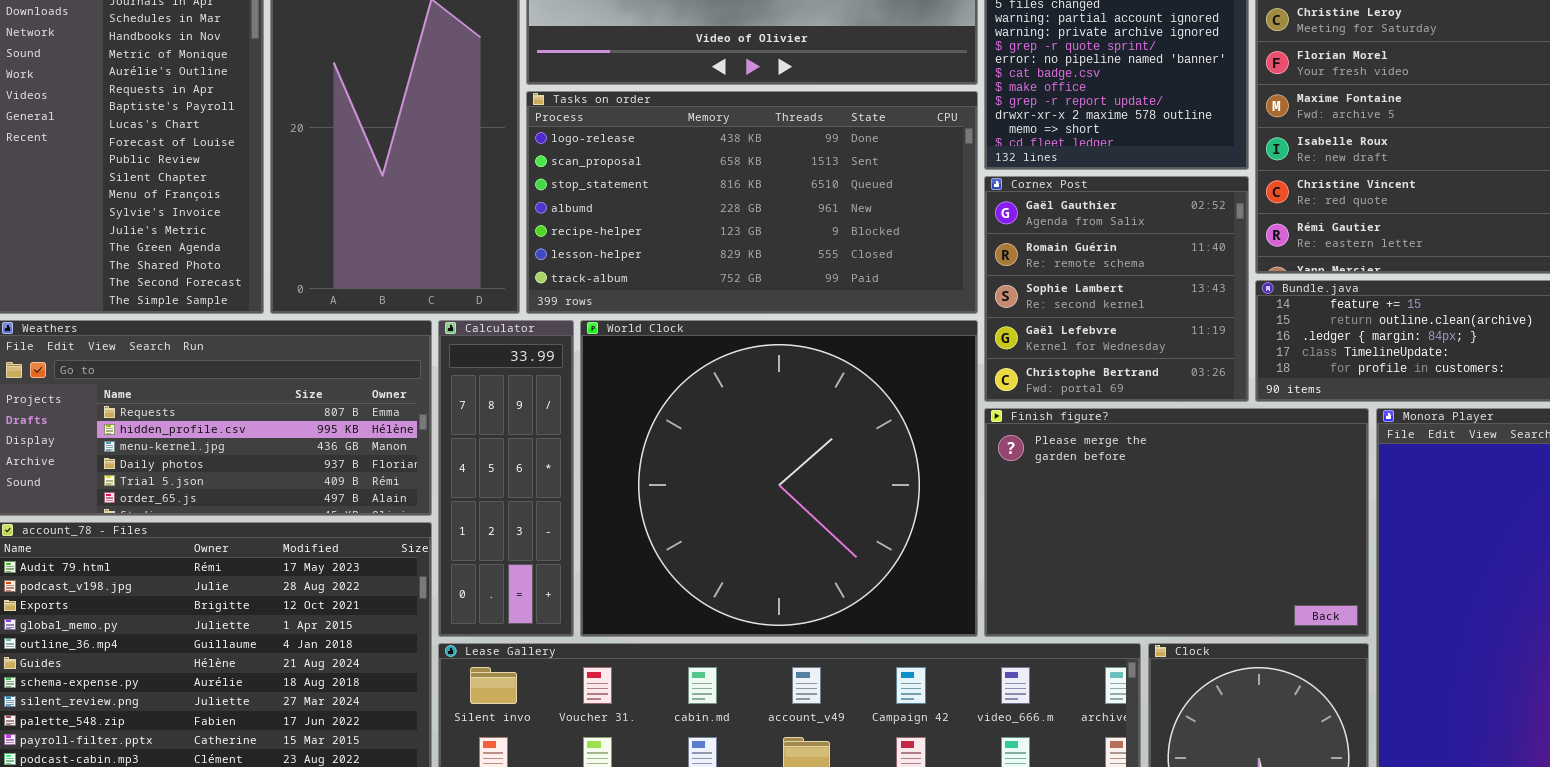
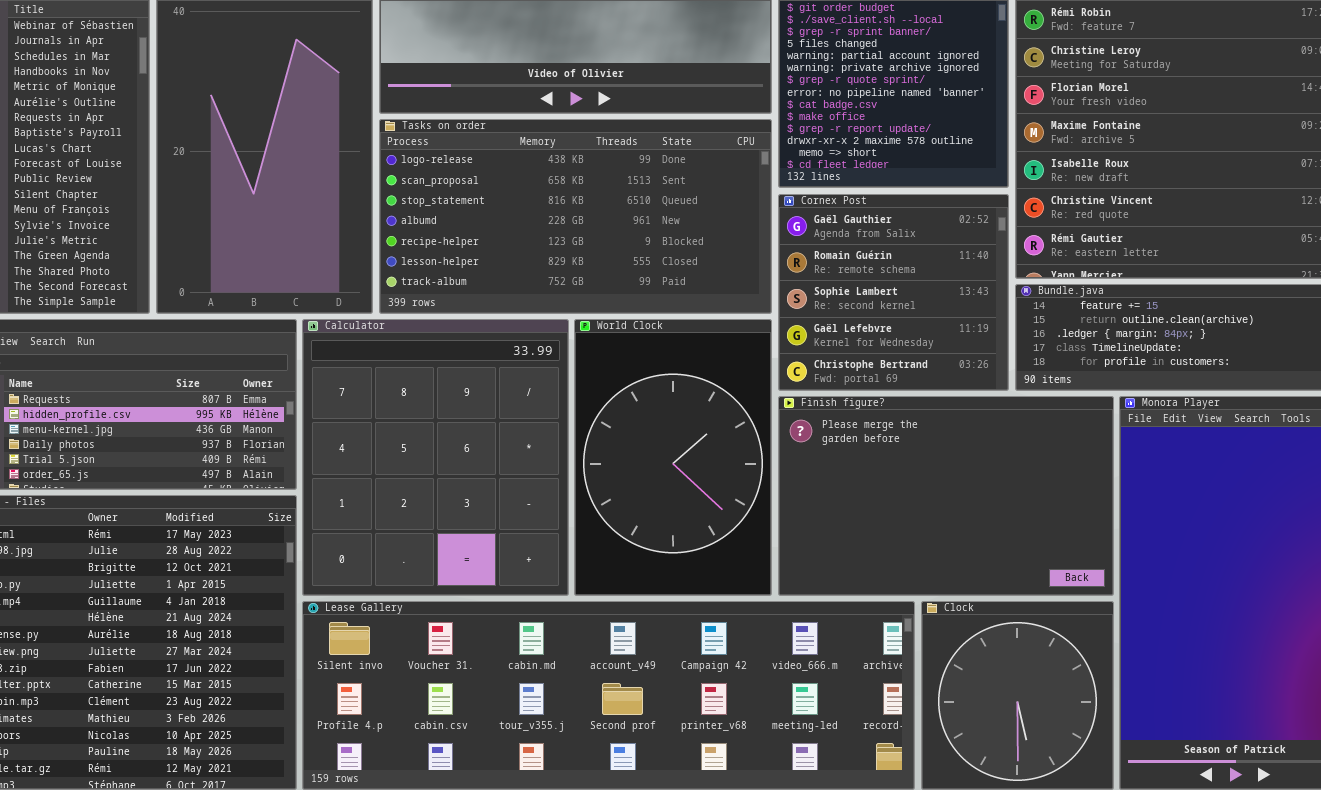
Calculator: [438,320,574,637] -> [302,319,569,596], resized
World Clock: [580,320,978,637] -> [574,319,772,596], resized

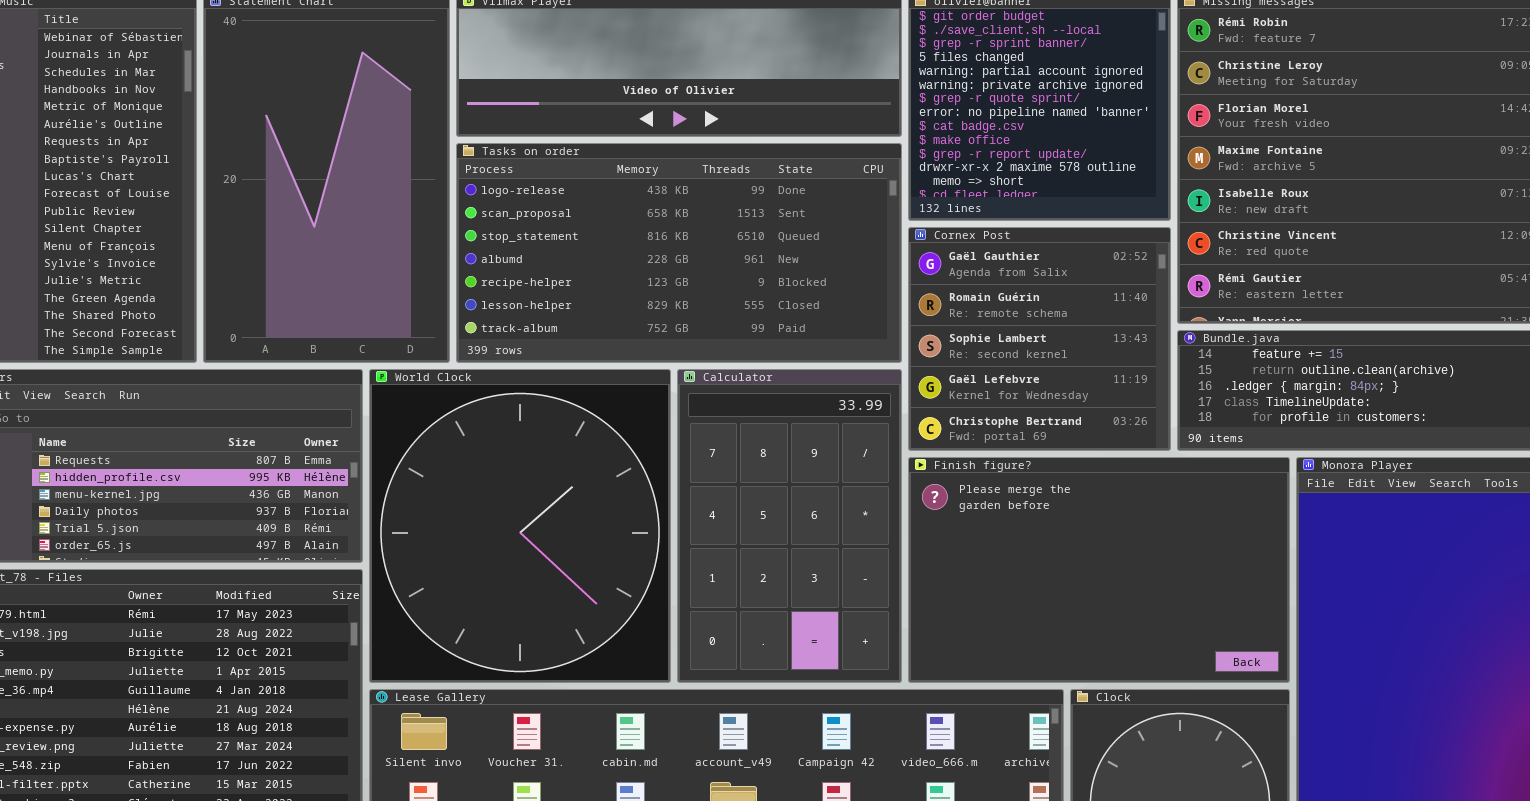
Calculator: [302,319,569,596] -> [677,369,902,683], moved, resized
World Clock: [574,319,772,596] -> [369,369,671,683], moved, resized

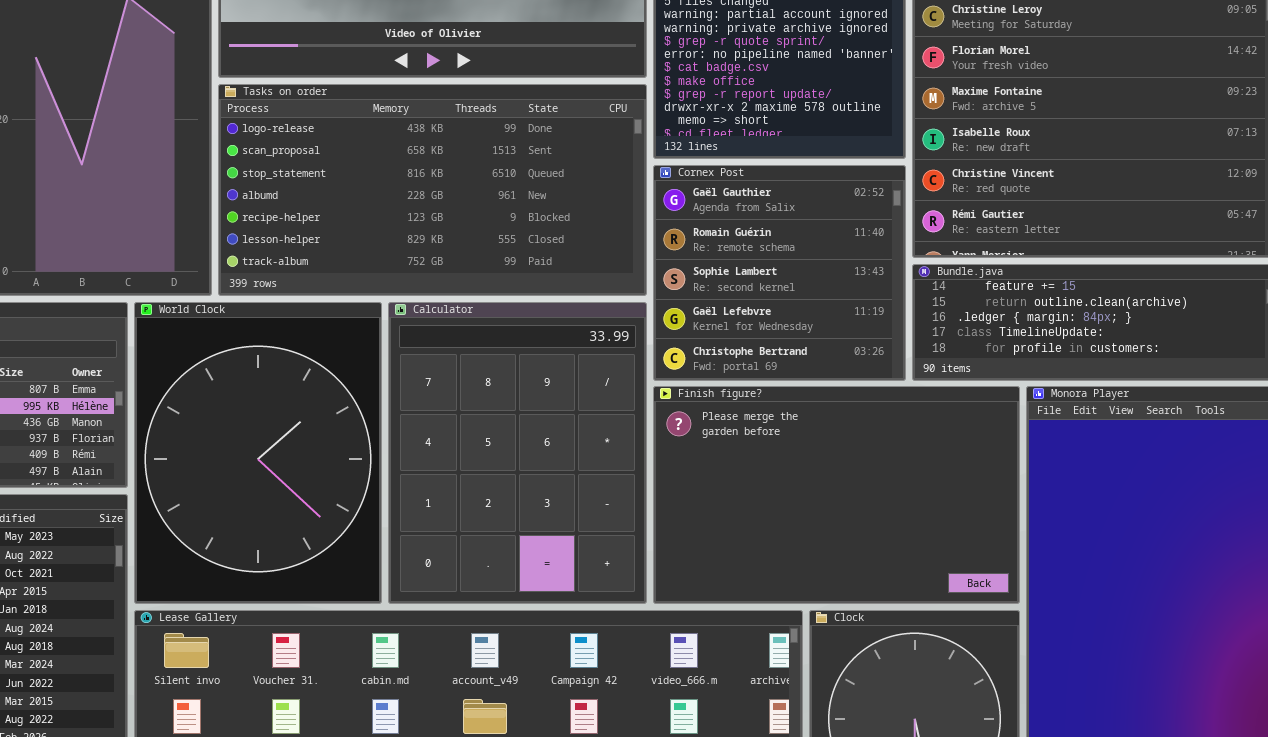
World Clock: [369,369,671,683] -> [134,302,382,604], resized
Calculator: [677,369,902,683] -> [388,302,647,604], resized

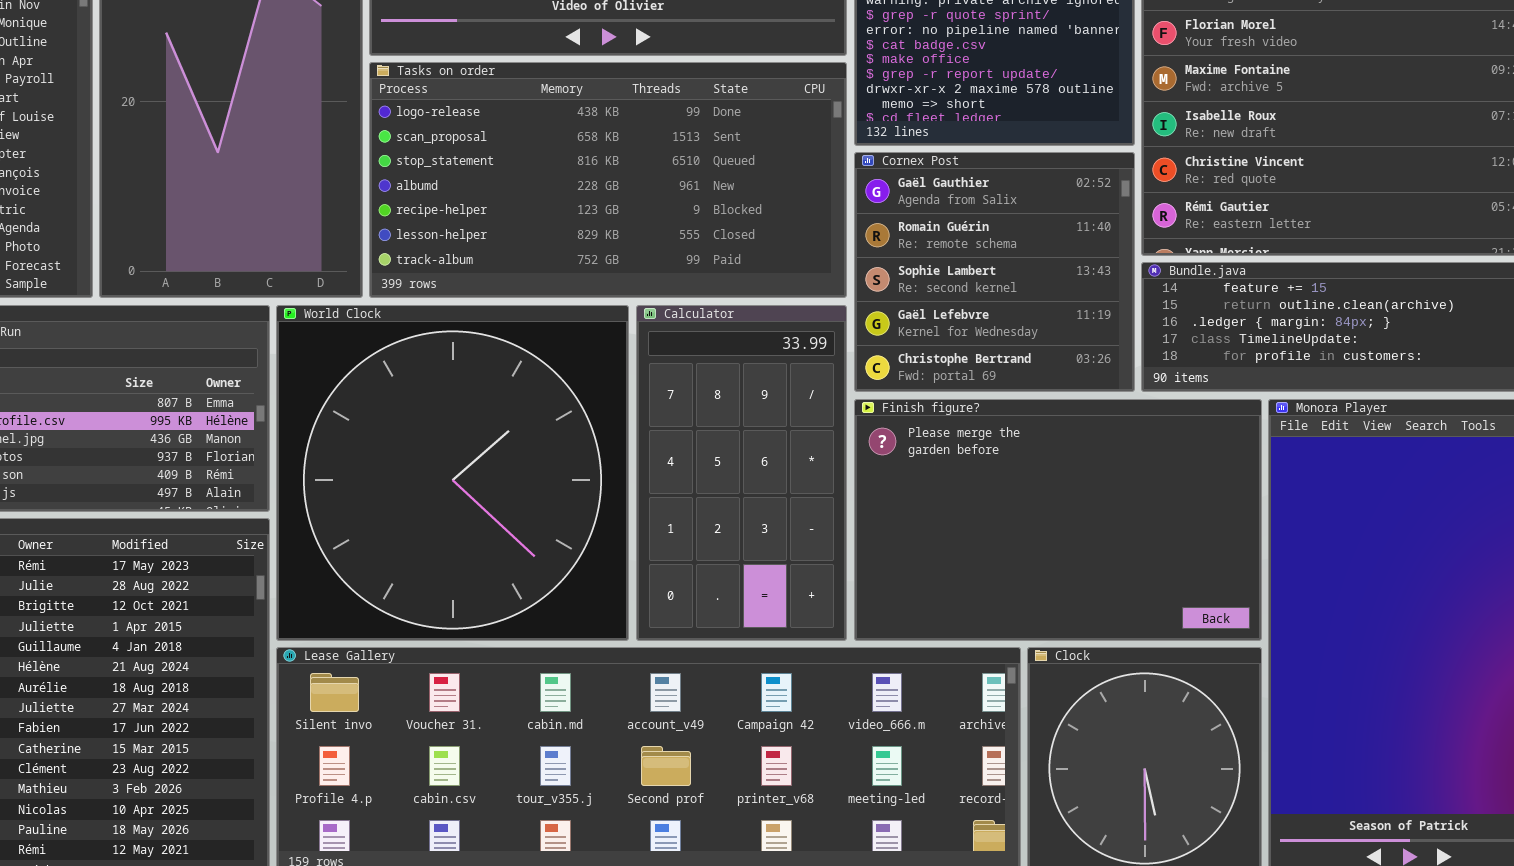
World Clock: [134,302,382,604] -> [276,305,629,641], resized
Calculator: [388,302,647,604] -> [636,305,847,641], resized

